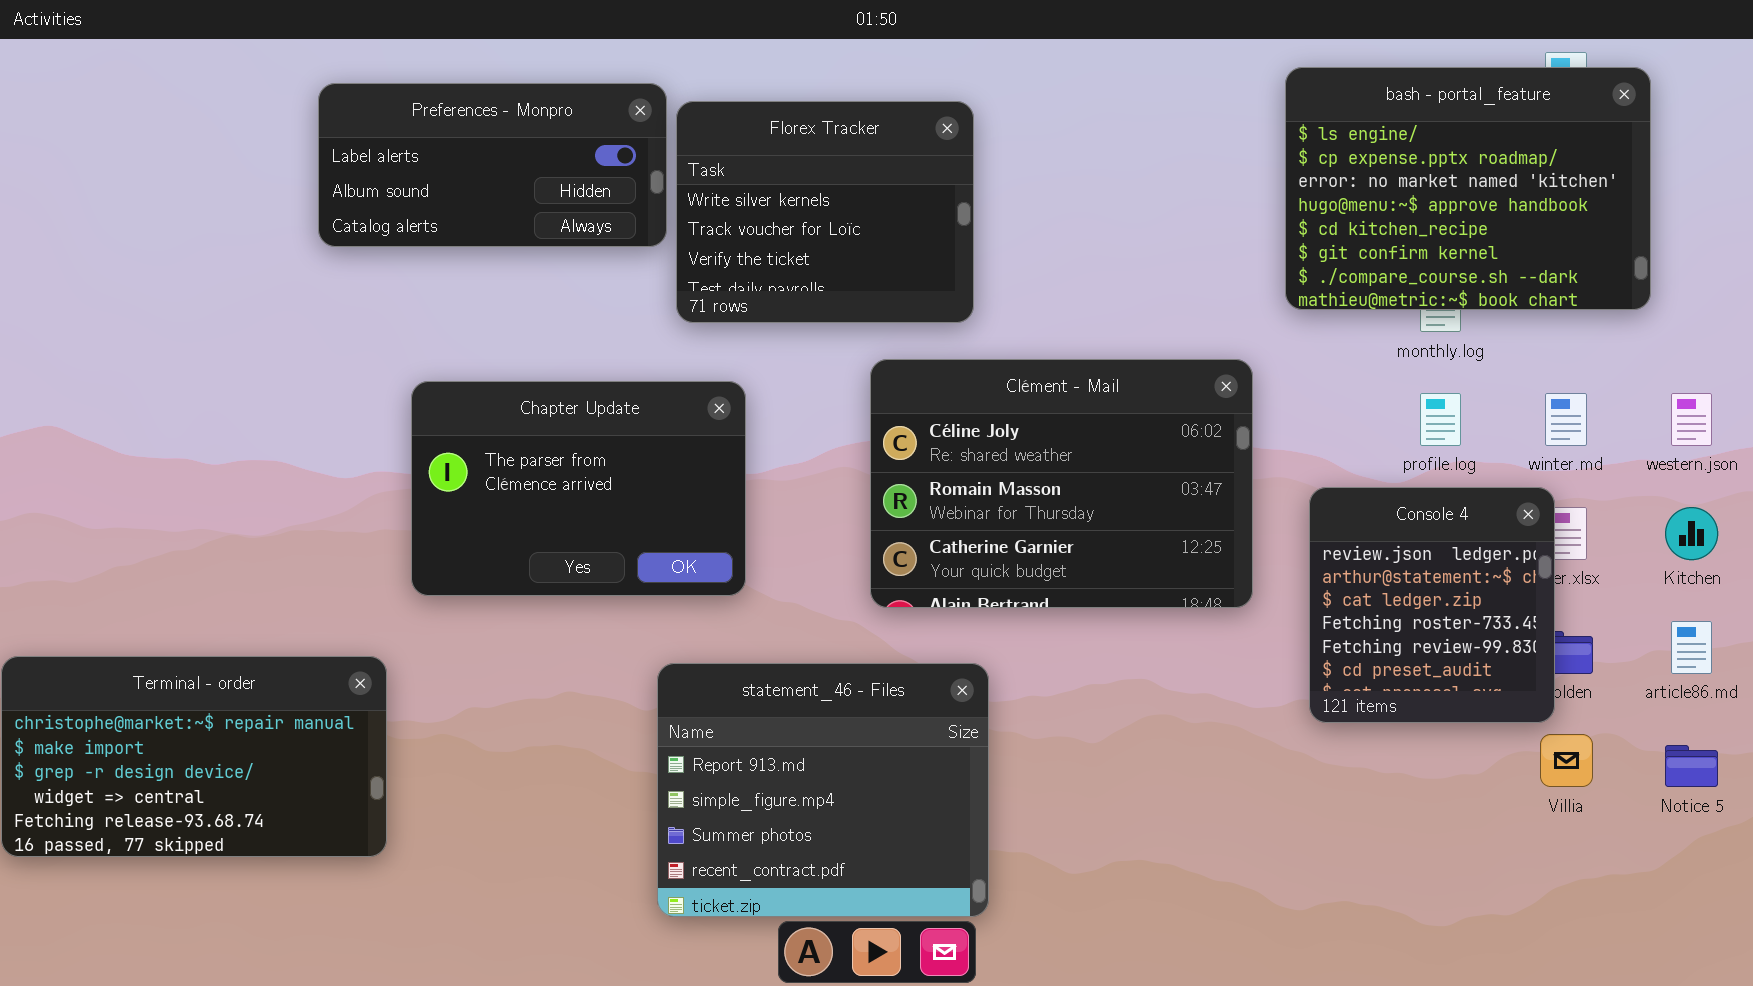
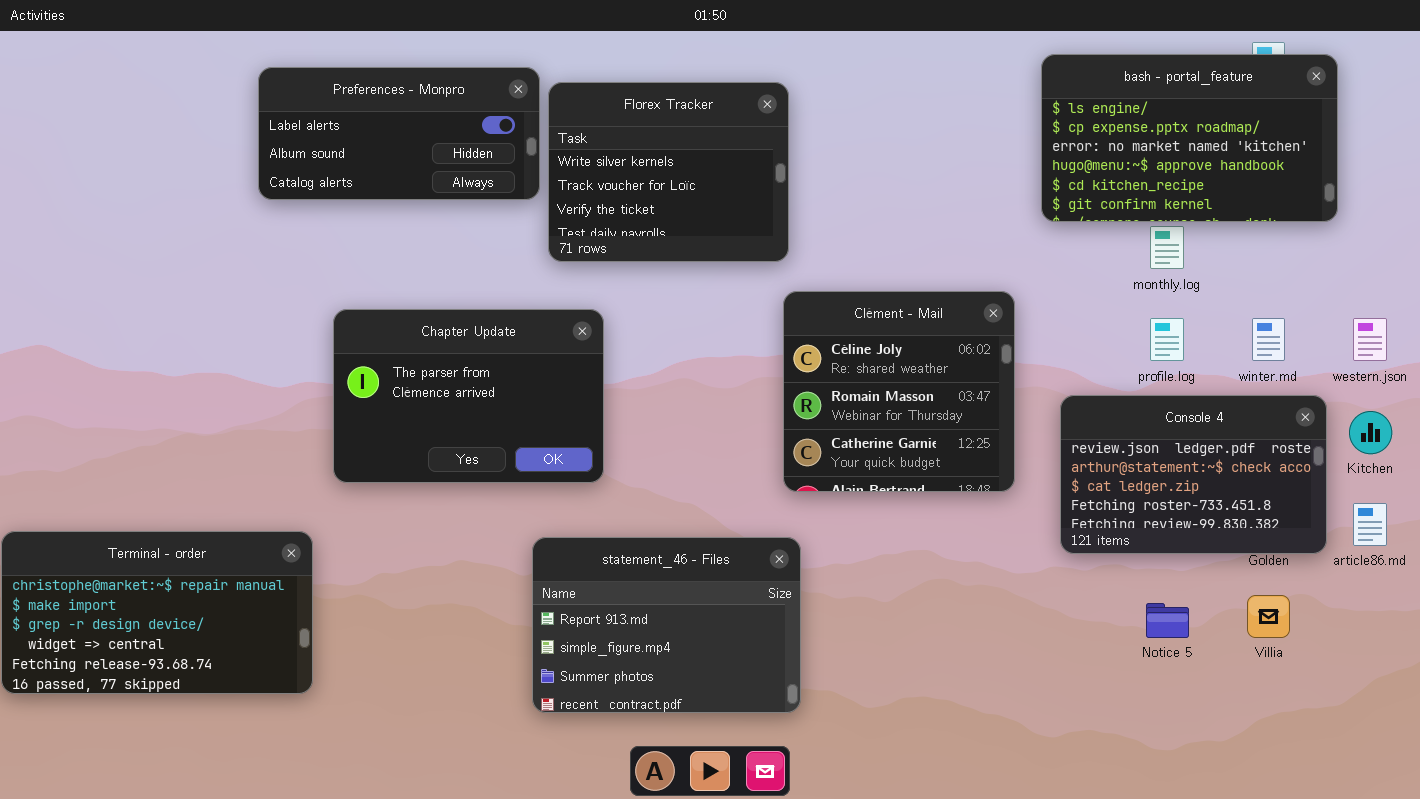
bash - portal_feature: [1285,67,1651,310] -> [1041,54,1338,222], resized
Clément - Mail: [870,359,1253,608] -> [783,291,1015,492], resized
Console 4: [1309,487,1555,723] -> [1060,395,1327,554], resized
statement_46 - Files: [657,663,989,917] -> [532,537,801,713], resized
Notice 5: [1665,745,1718,787] -> [1146,603,1189,638], moved

